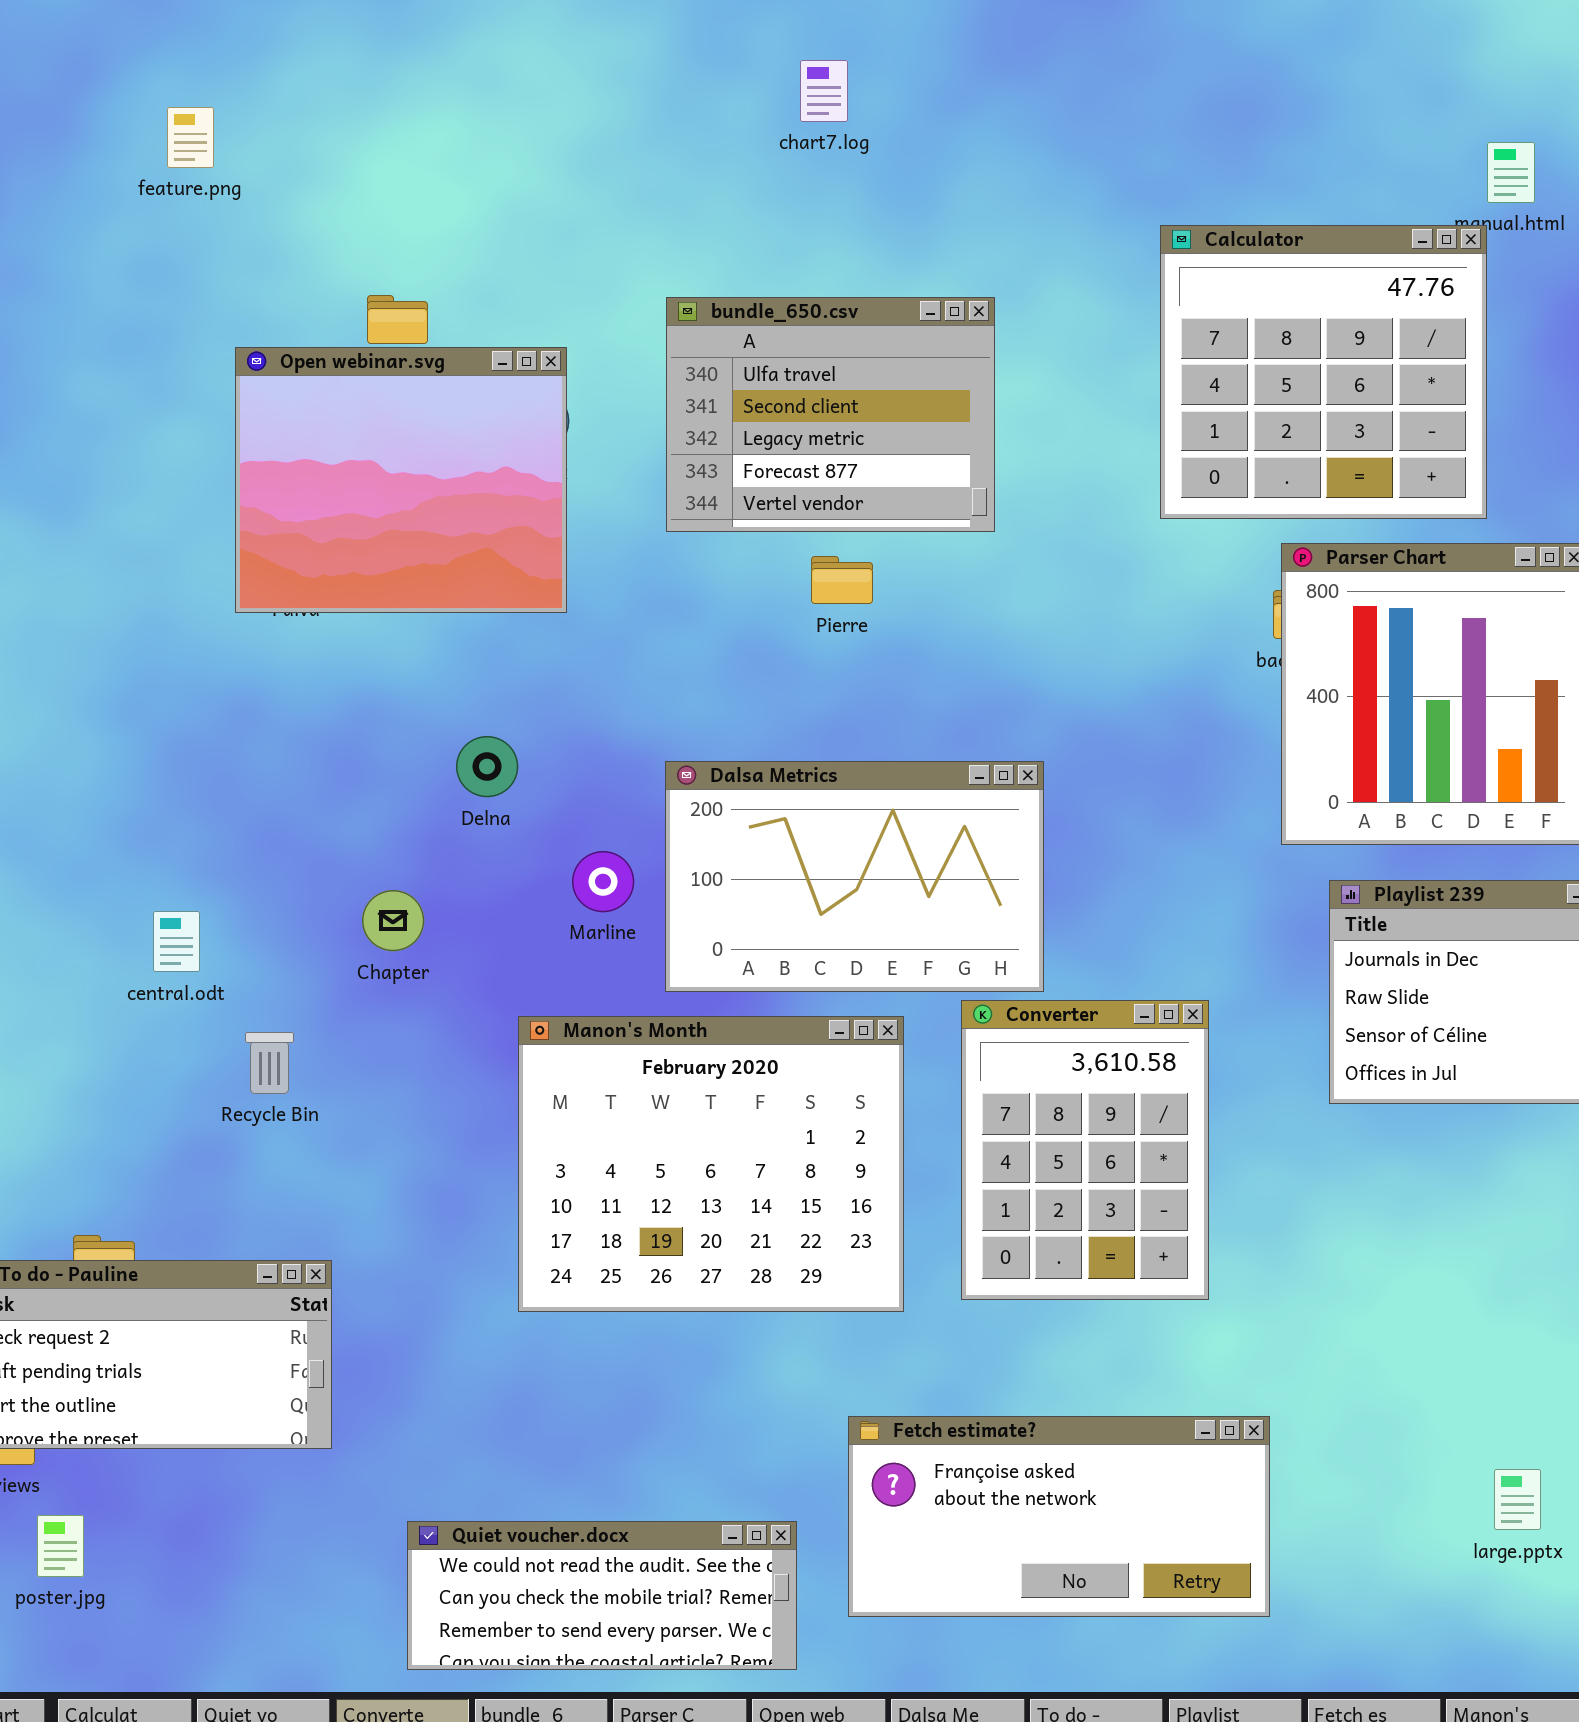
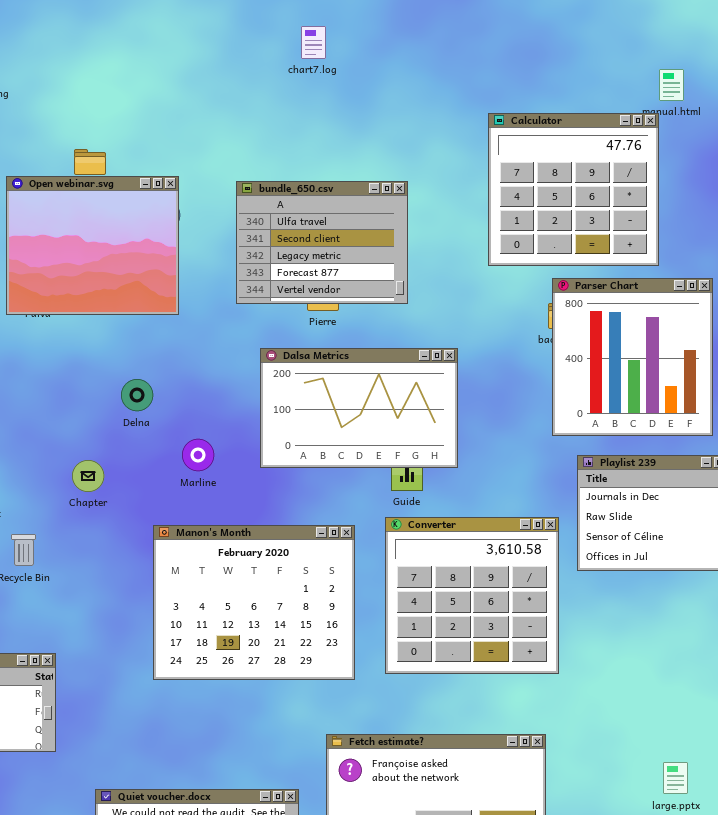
bundle_650.csv: [666,297,995,532] -> [236,181,408,304], moved
Dalsa Metrics: [665,761,1044,992] -> [260,348,458,468], moved
Converter: [961,1000,1209,1300] -> [385,517,559,674], resized

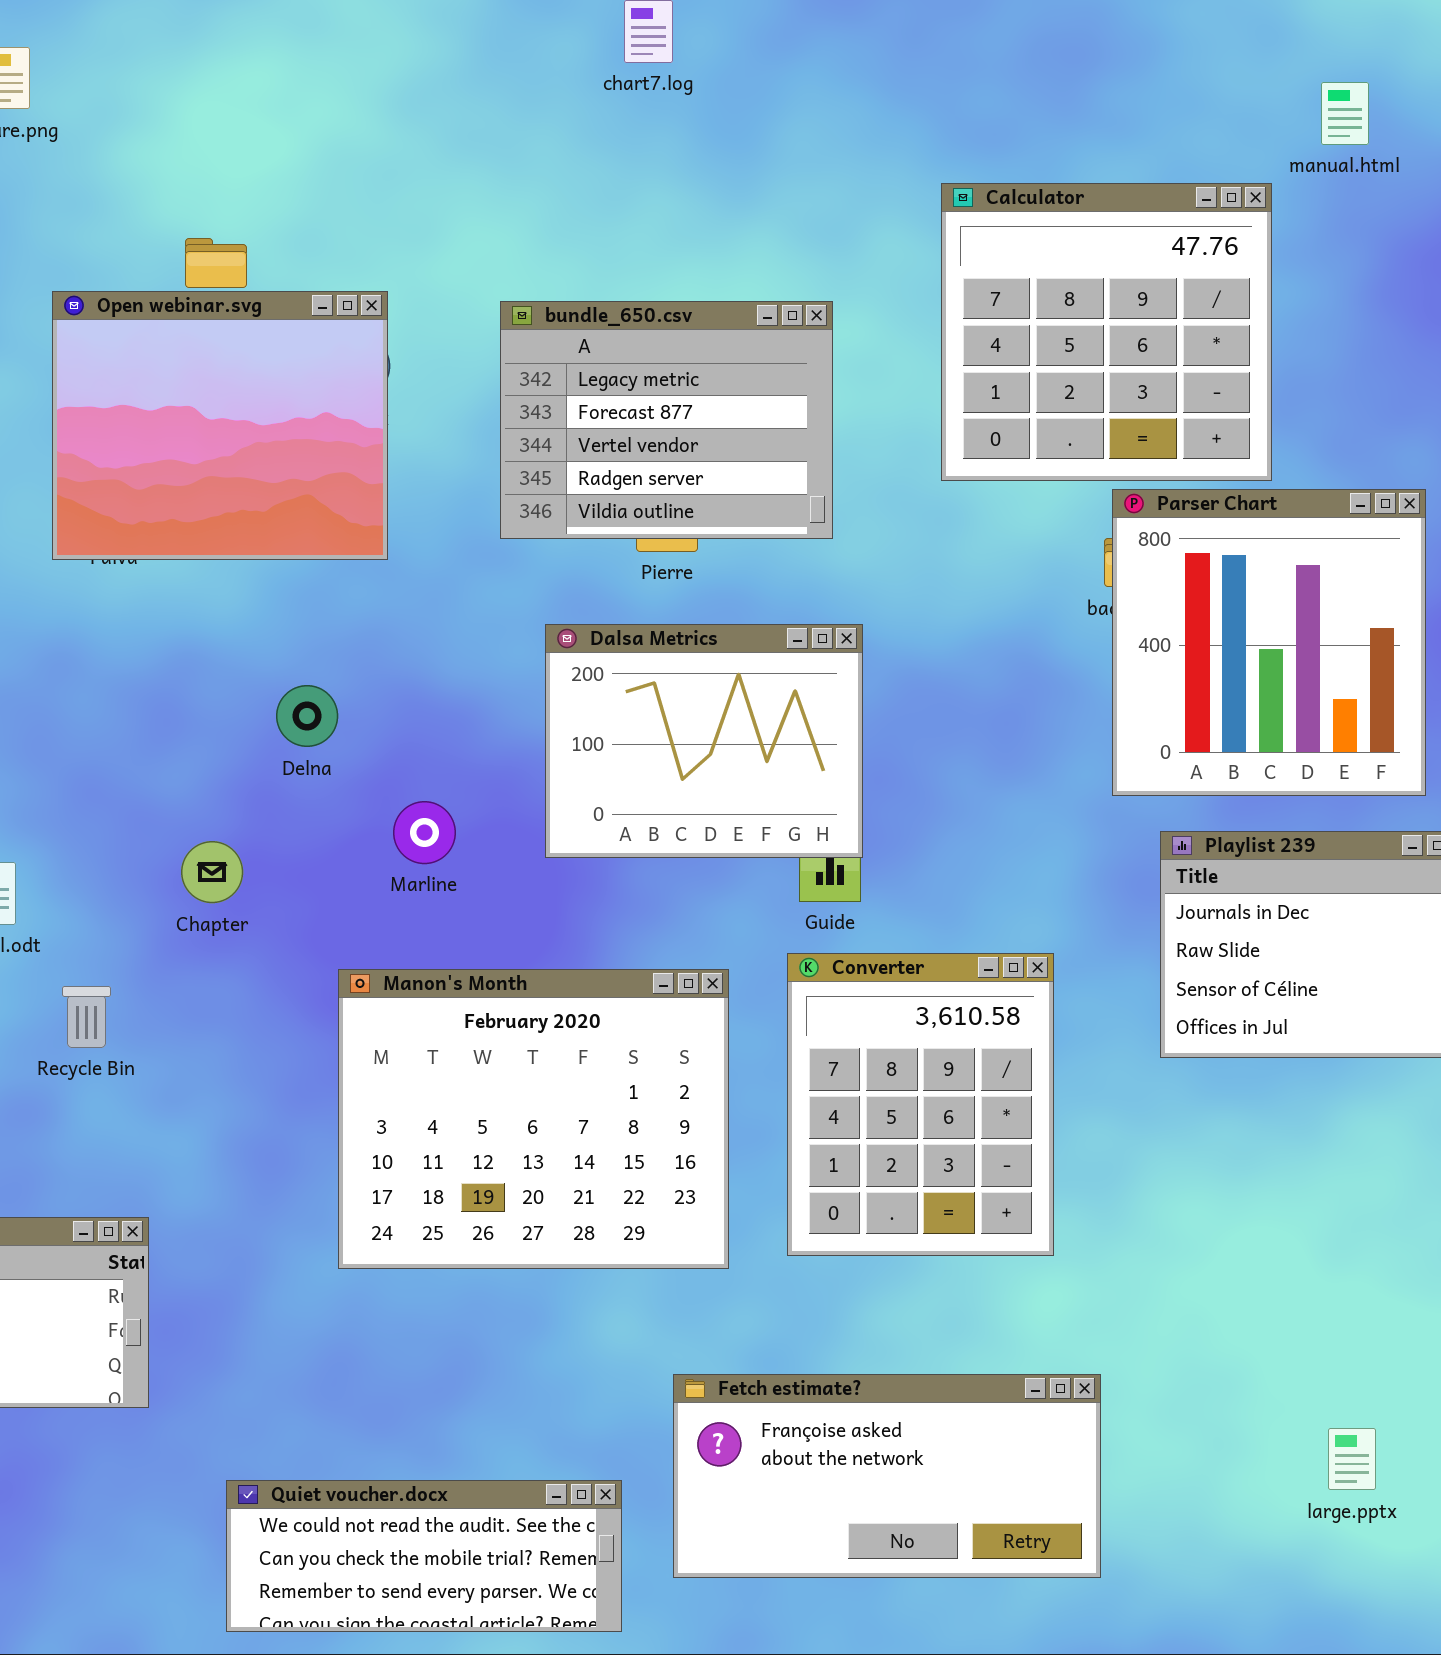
Calculator: [488,113,659,266] -> [941,183,1272,481], moved
bundle_650.csv: [236,181,408,304] -> [500,301,833,539], scrolled down 2 rows
Dalsa Metrics: [260,348,458,468] -> [545,624,863,858], resized
Converter: [385,517,559,674] -> [787,953,1054,1256], resized

